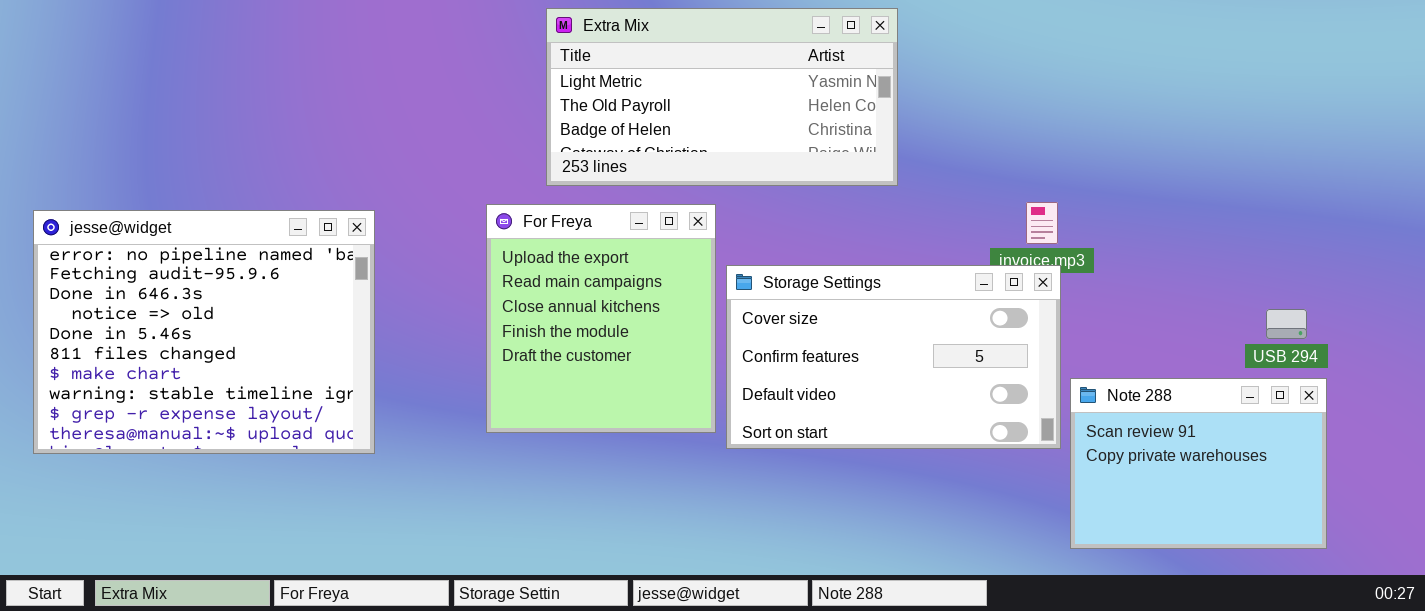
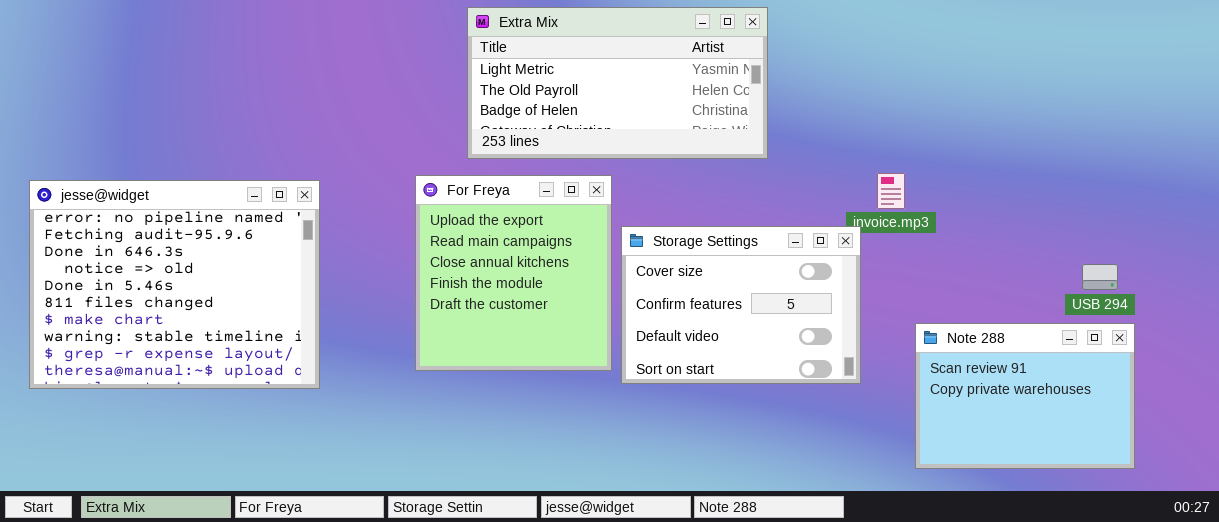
Storage Settings: [726,265,1061,449] -> [621,226,861,384], resized

